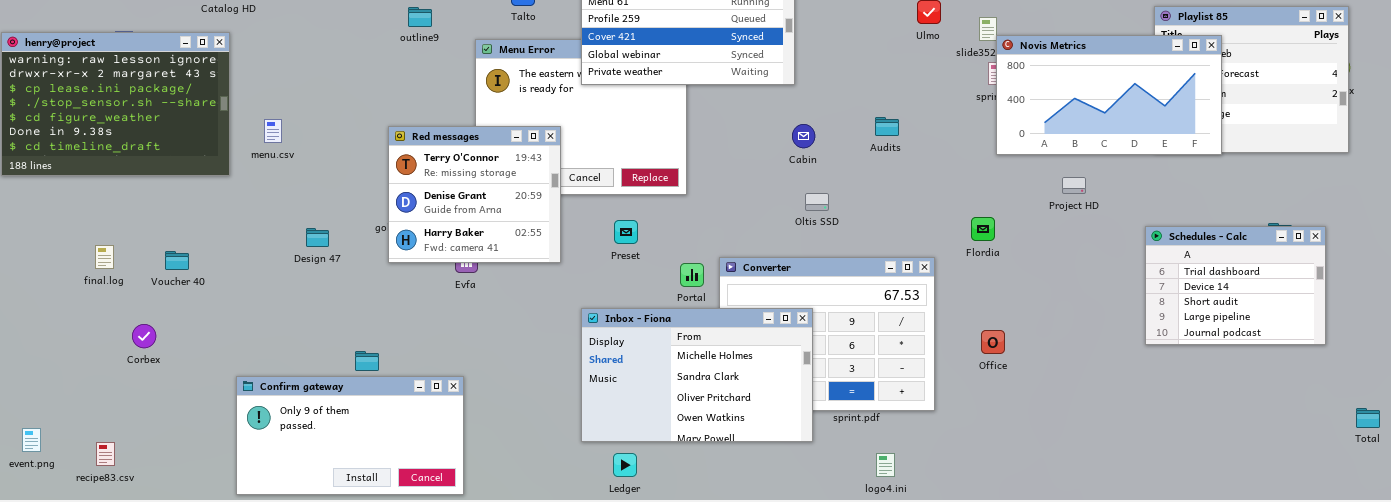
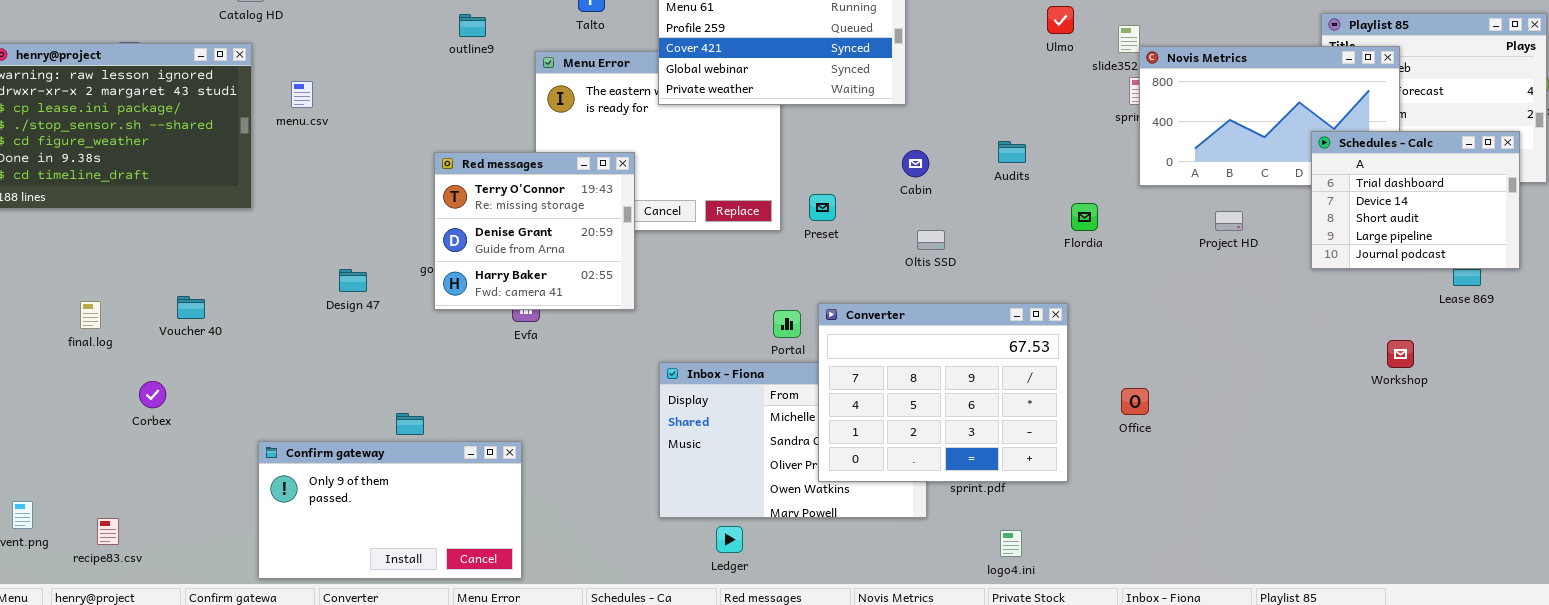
menu.csv: [264,119,282,143] -> [291,81,313,108], moved
Flordia: [971,217,995,241] -> [1071,203,1098,231], moved
Preset: [614,220,638,244] -> [809,194,836,221], moved
Schedules - Calc: [1145,226,1326,345] -> [1311,131,1520,269], moved
final.log: [95,245,114,269] -> [80,301,101,329], moved
Converter: [719,257,935,411] -> [818,303,1068,482], raised
Ledger: [613,453,637,477] -> [716,526,743,553], moved

